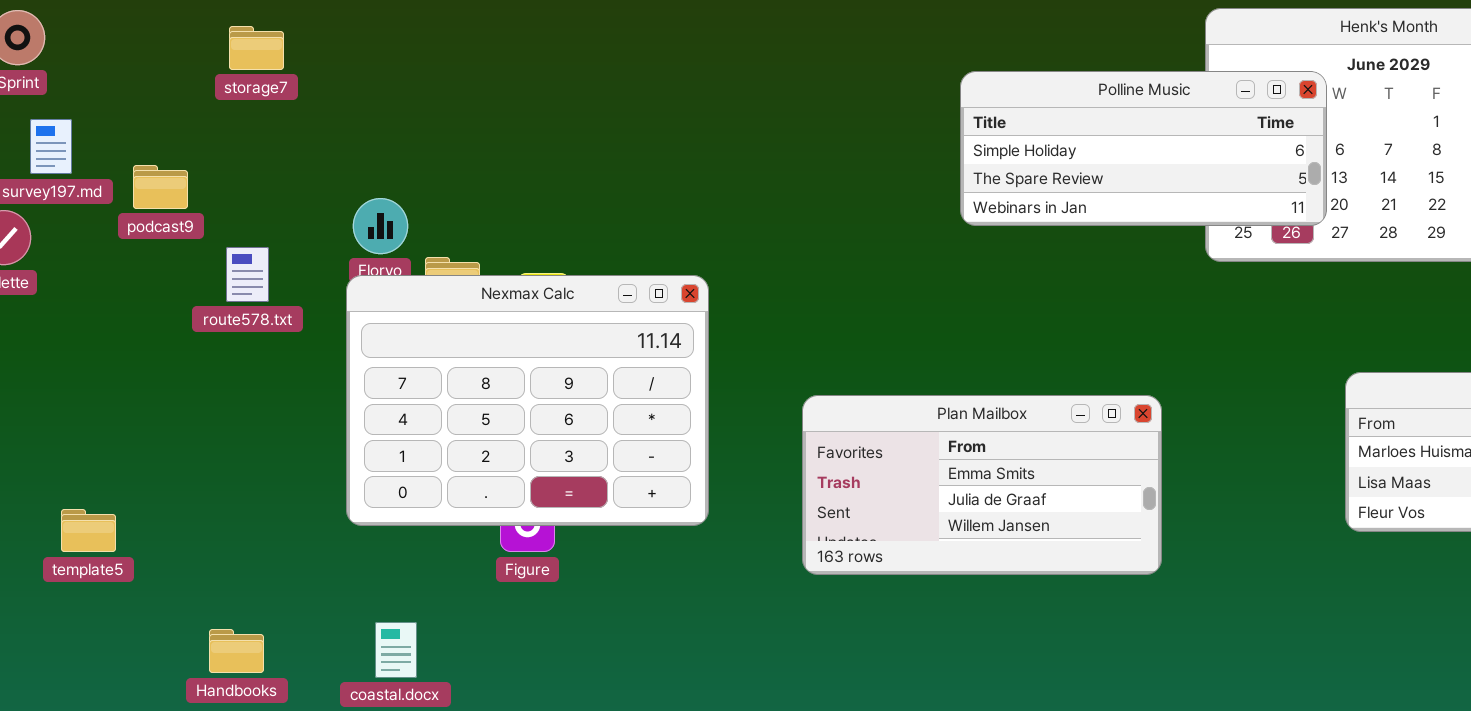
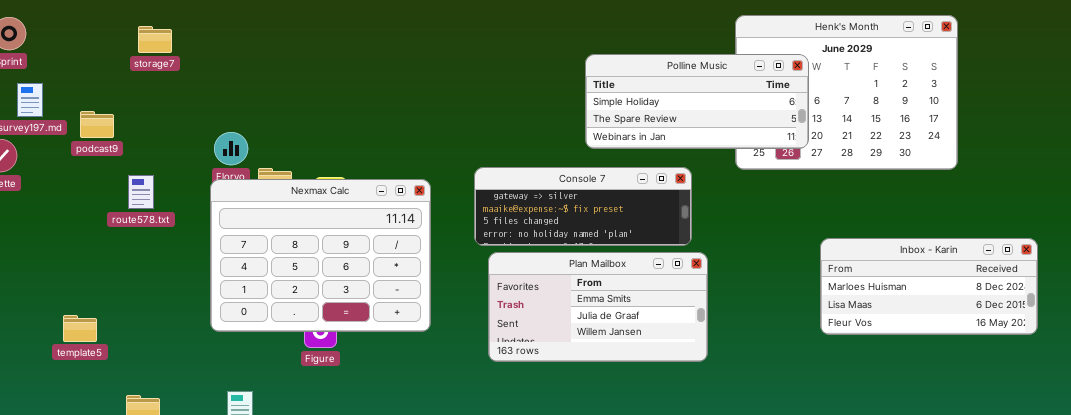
route578.txt: [226,247,269,302] -> [128,175,154,209], moved
Console 7: none -> [474,167,692,246], opened
template5: [61,509,116,552] -> [63,315,97,342], moved

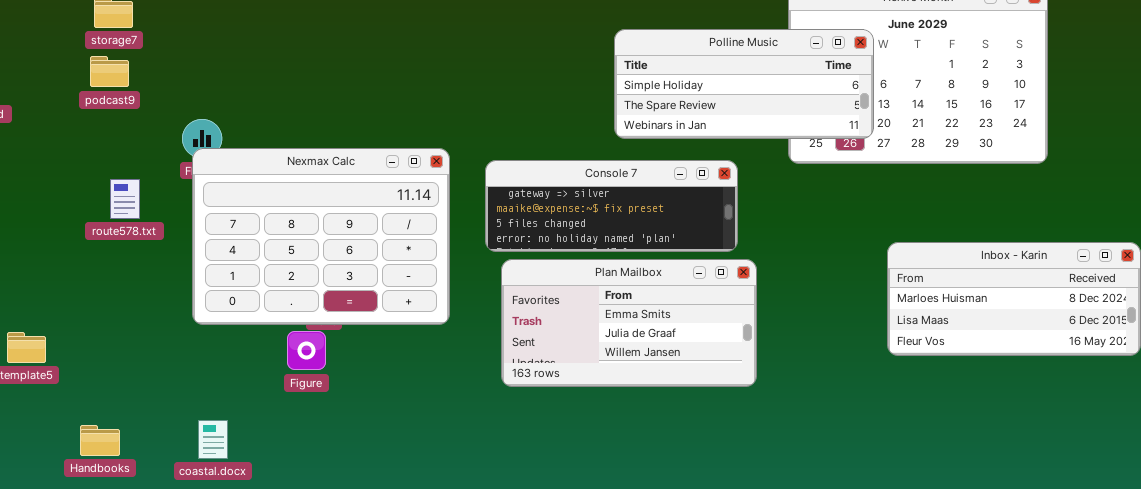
podcast9: [80,111,114,138] -> [90,56,129,87], moved
route578.txt: [128,175,154,209] -> [110,179,140,219], moved
Nexmax Calc: [210,179,431,332] -> [192,148,450,325], moved

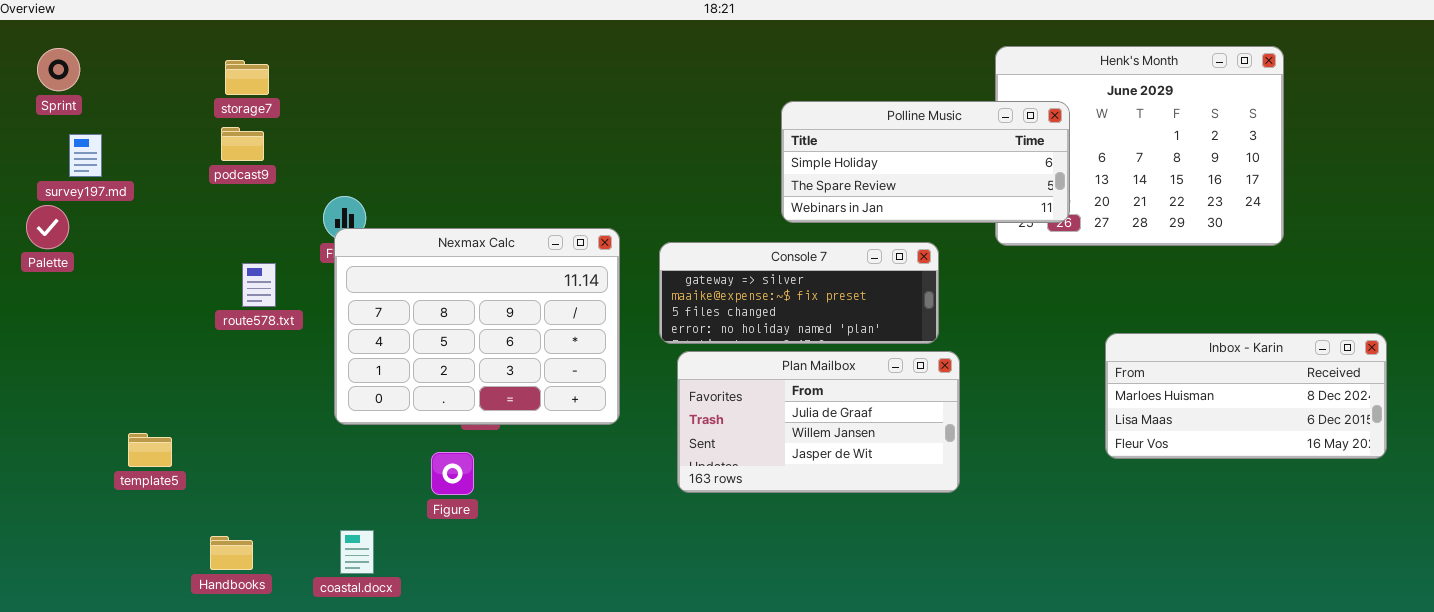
Polline Music: [614,29,874,139] -> [781,101,1070,223], moved
Plan Mailbox: [501,259,757,387] -> [677,351,960,493], scrolled down 1 row
Figure: [287,331,326,370] -> [431,452,474,495], moved

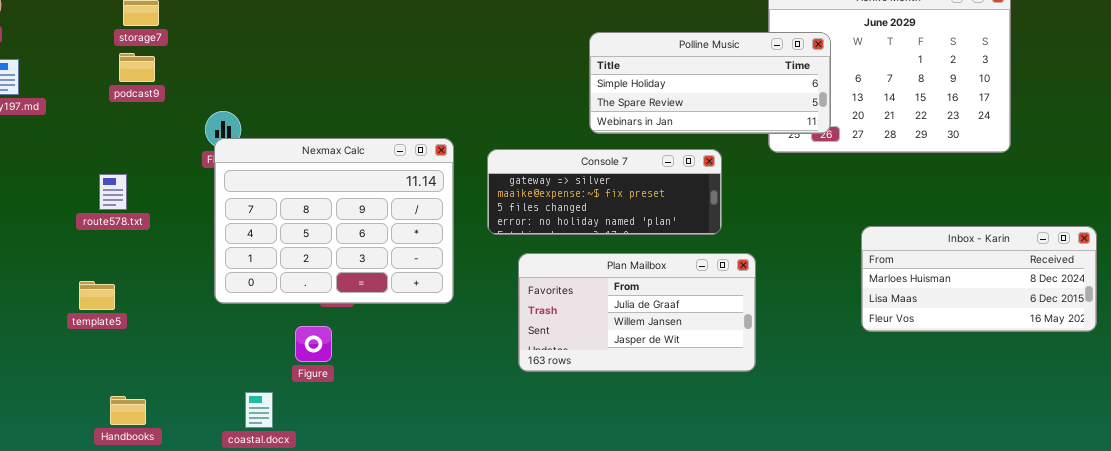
route578.txt: [242,263,276,307] -> [99,174,127,210], moved
Plan Mailbox: [677,351,960,493] -> [518,253,756,372], moved
template5: [128,433,172,467] -> [79,281,115,310], moved
coastal.docx: [340,530,374,574] -> [245,392,273,428], moved

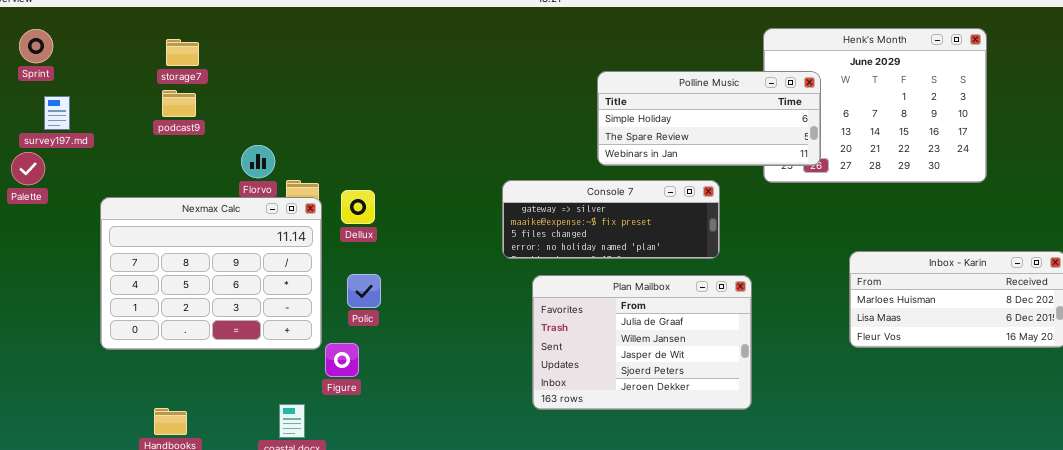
Nexmax Calc: [214,138,454,304] -> [100,197,322,350], moved
Plan Mailbox: [518,253,756,372] -> [532,275,752,410], resized

